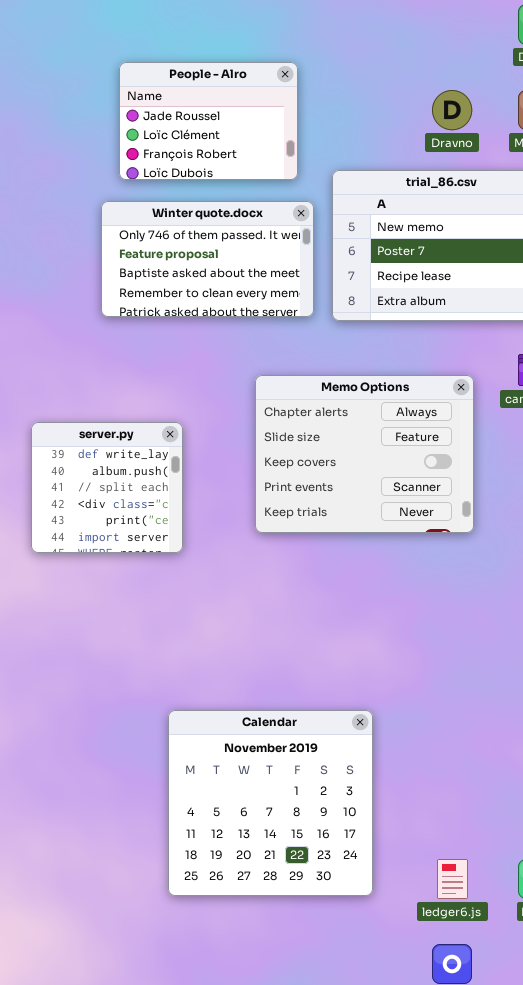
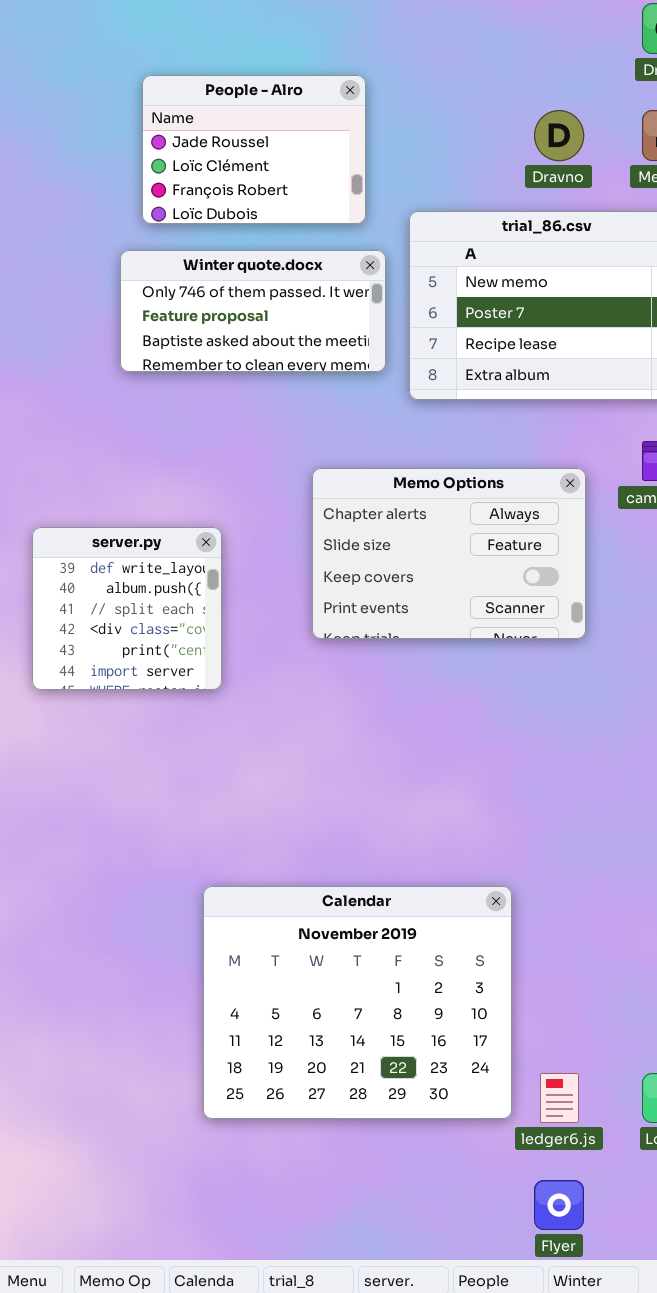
Winter quote.docx: [101,201,314,317] -> [120,250,386,372], resized
Memo Options: [255,375,474,533] -> [312,468,586,639], resized
Calendar: [168,710,373,896] -> [203,886,512,1119], resized

